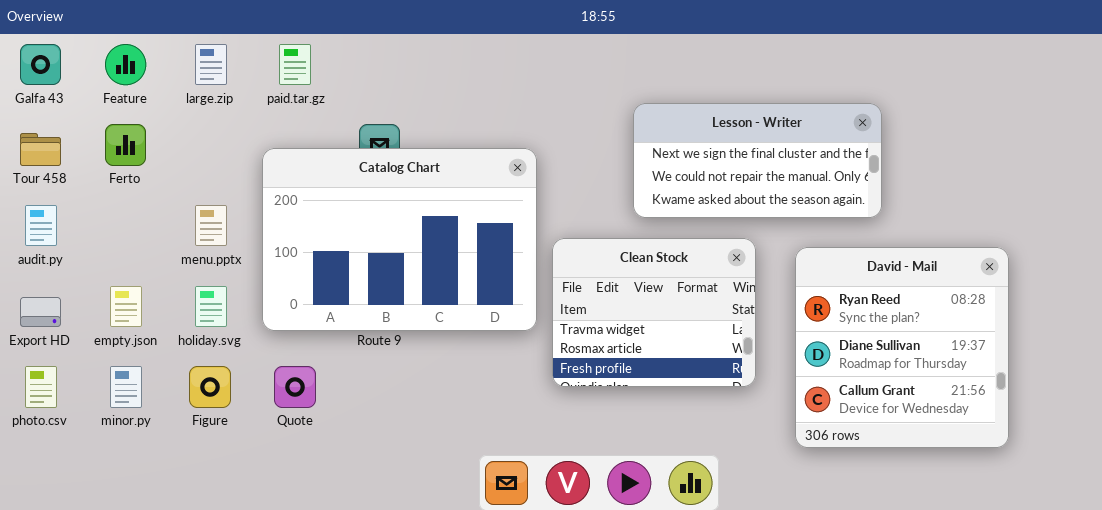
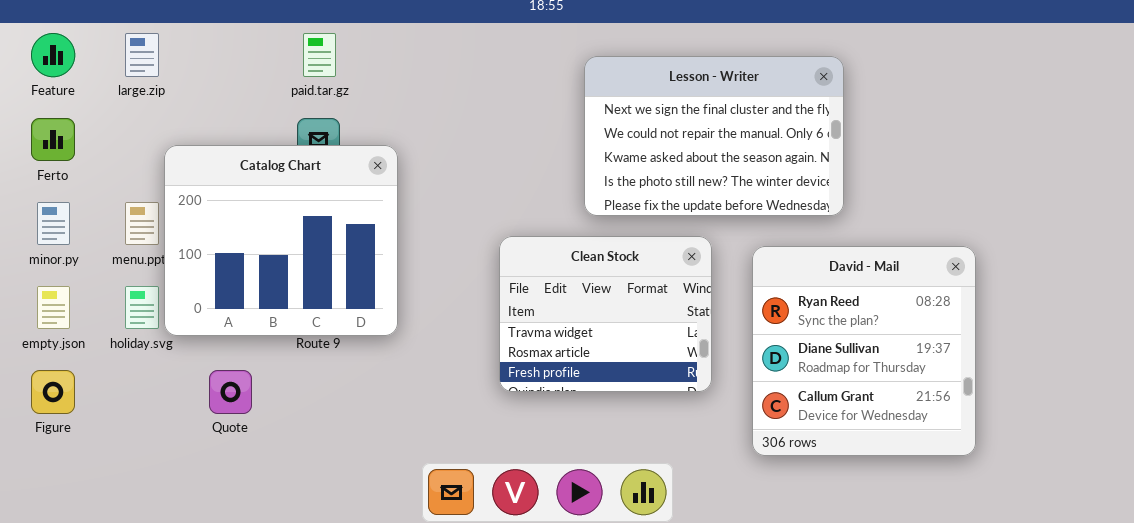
paid.tar.gz: [279,44,311,85] -> [303,33,336,77], moved
Lesson - Writer: [633,103,882,218] -> [584,56,844,216], resized
Catalog Chart: [262,148,537,331] -> [164,145,398,336], moved, resized
minor.py: [110,366,142,408] -> [37,202,70,245], moved
Figure: [189,366,231,408] -> [31,370,75,414], moved

